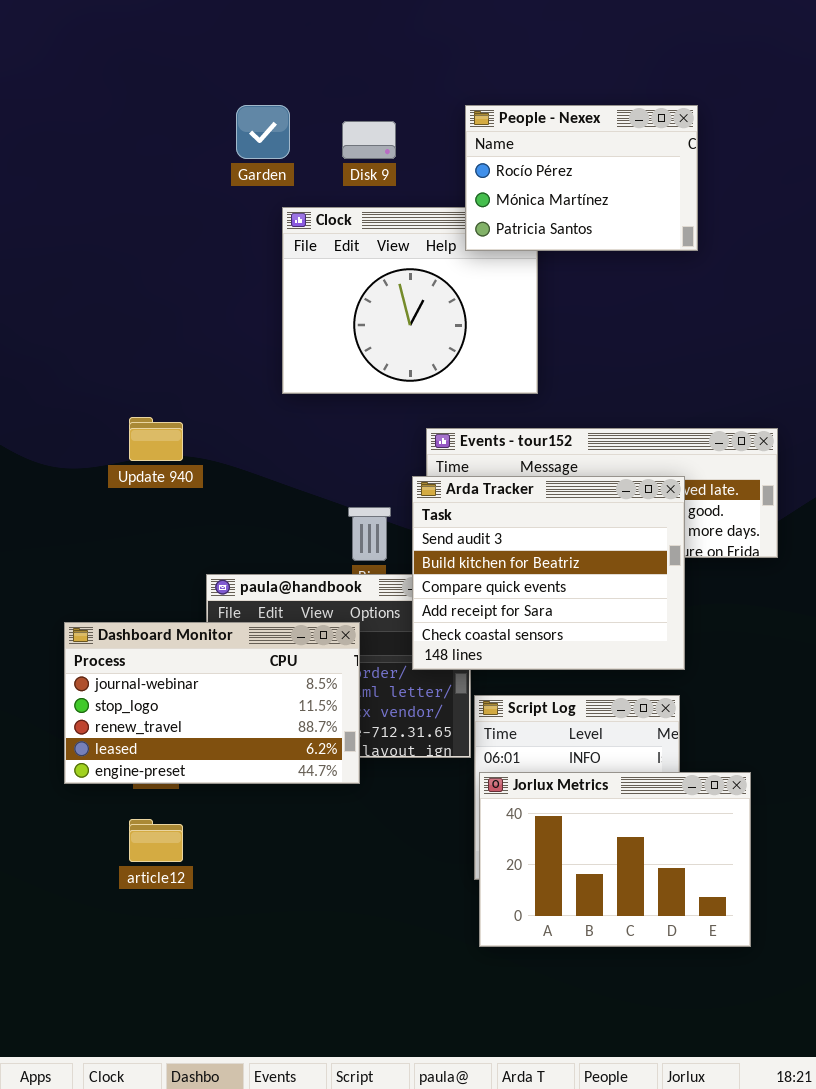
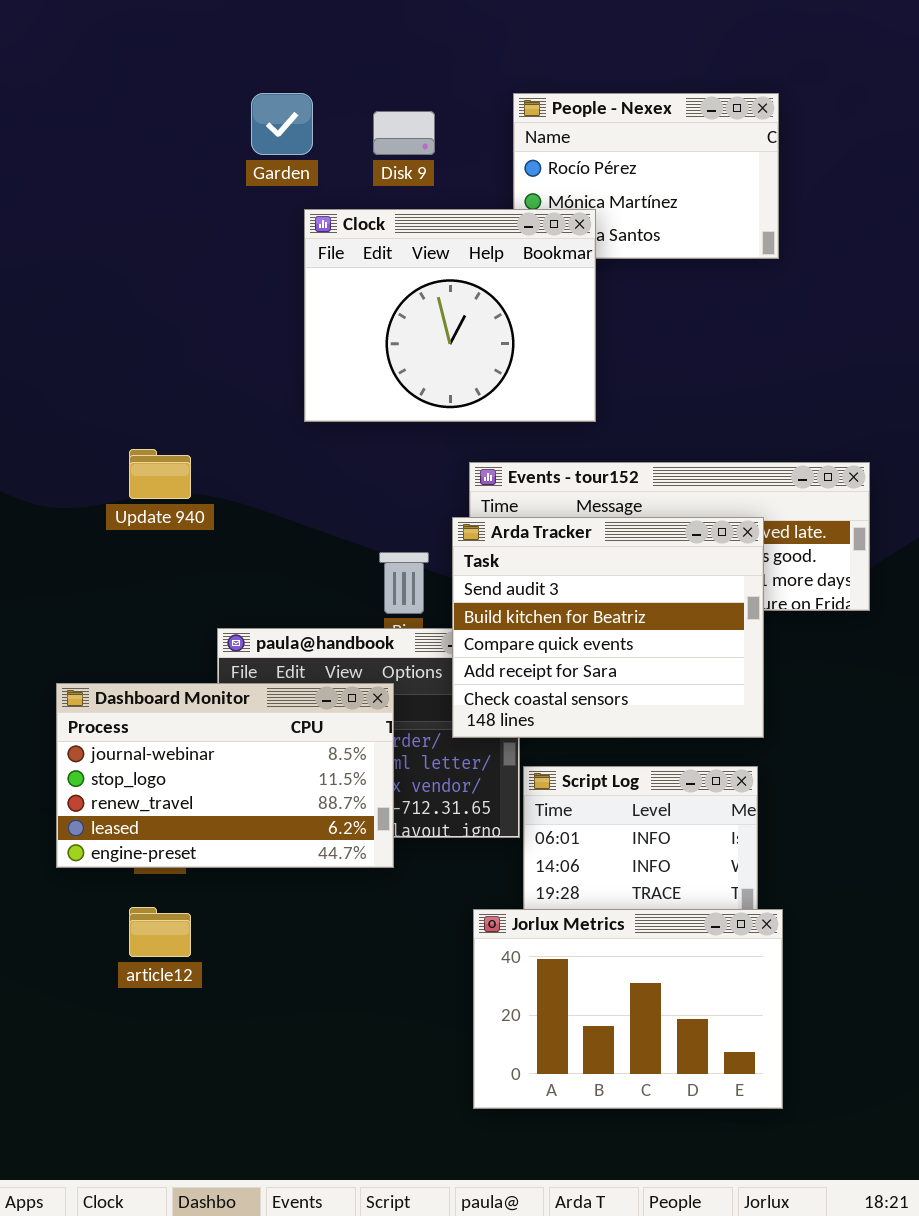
Clock: [282,207,538,394] -> [304,209,596,422], raised
Jorlux Metrics: [479,772,751,947] -> [473,909,783,1109], moved

